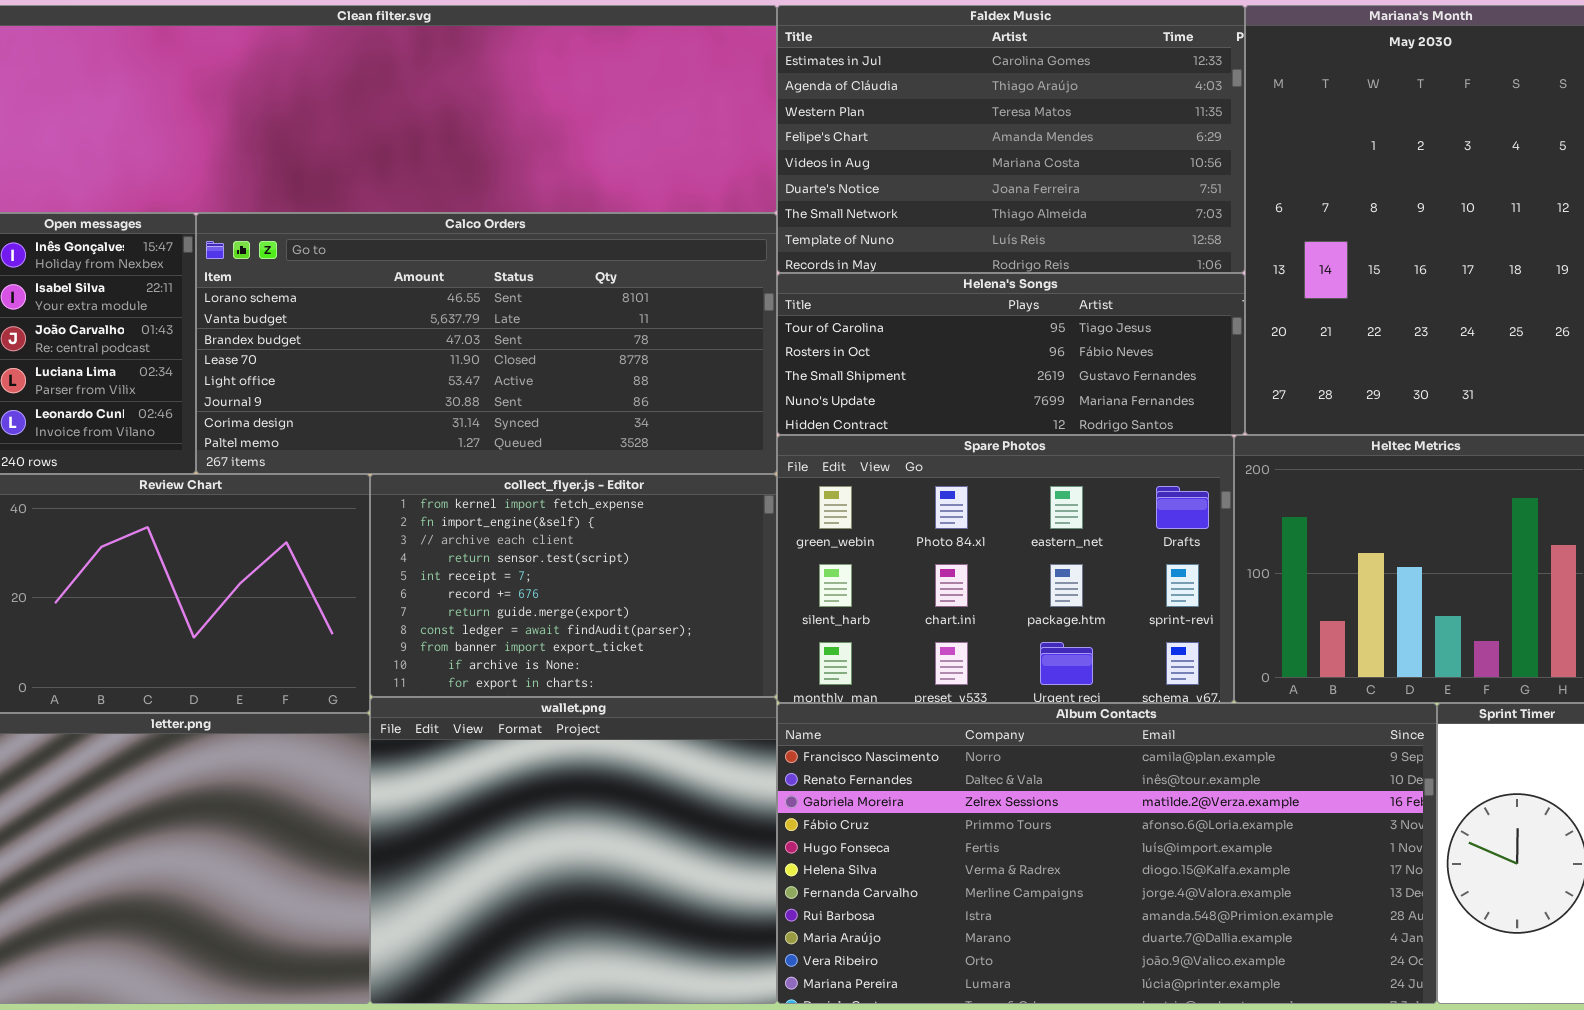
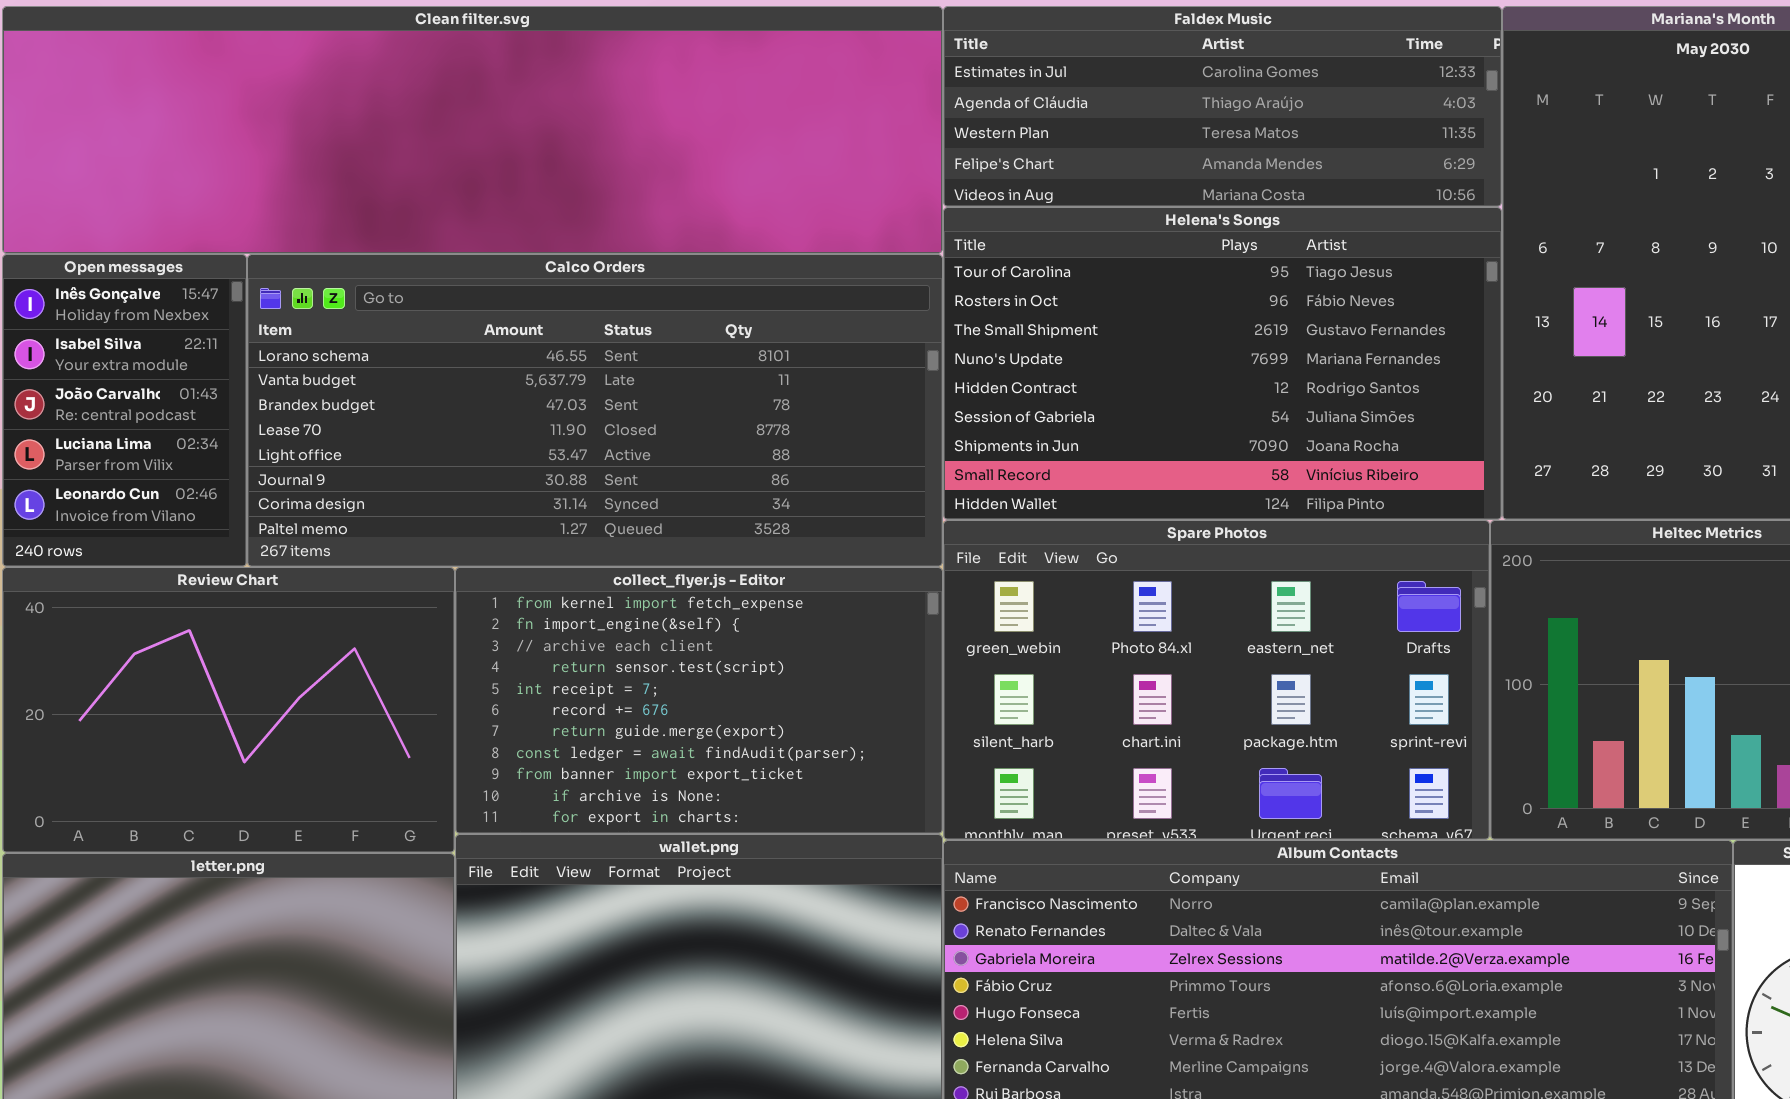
Faldex Music: [777,5,1245,273] -> [943,6,1502,207], resized
Helena's Songs: [777,273,1245,435] -> [943,207,1502,520], resized

